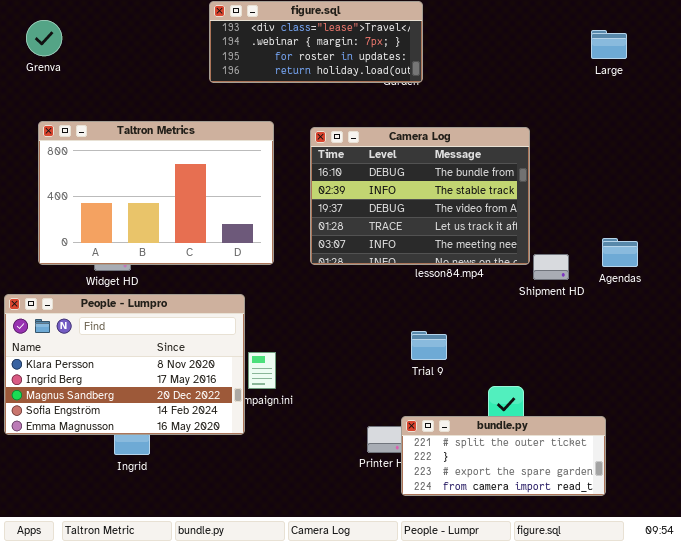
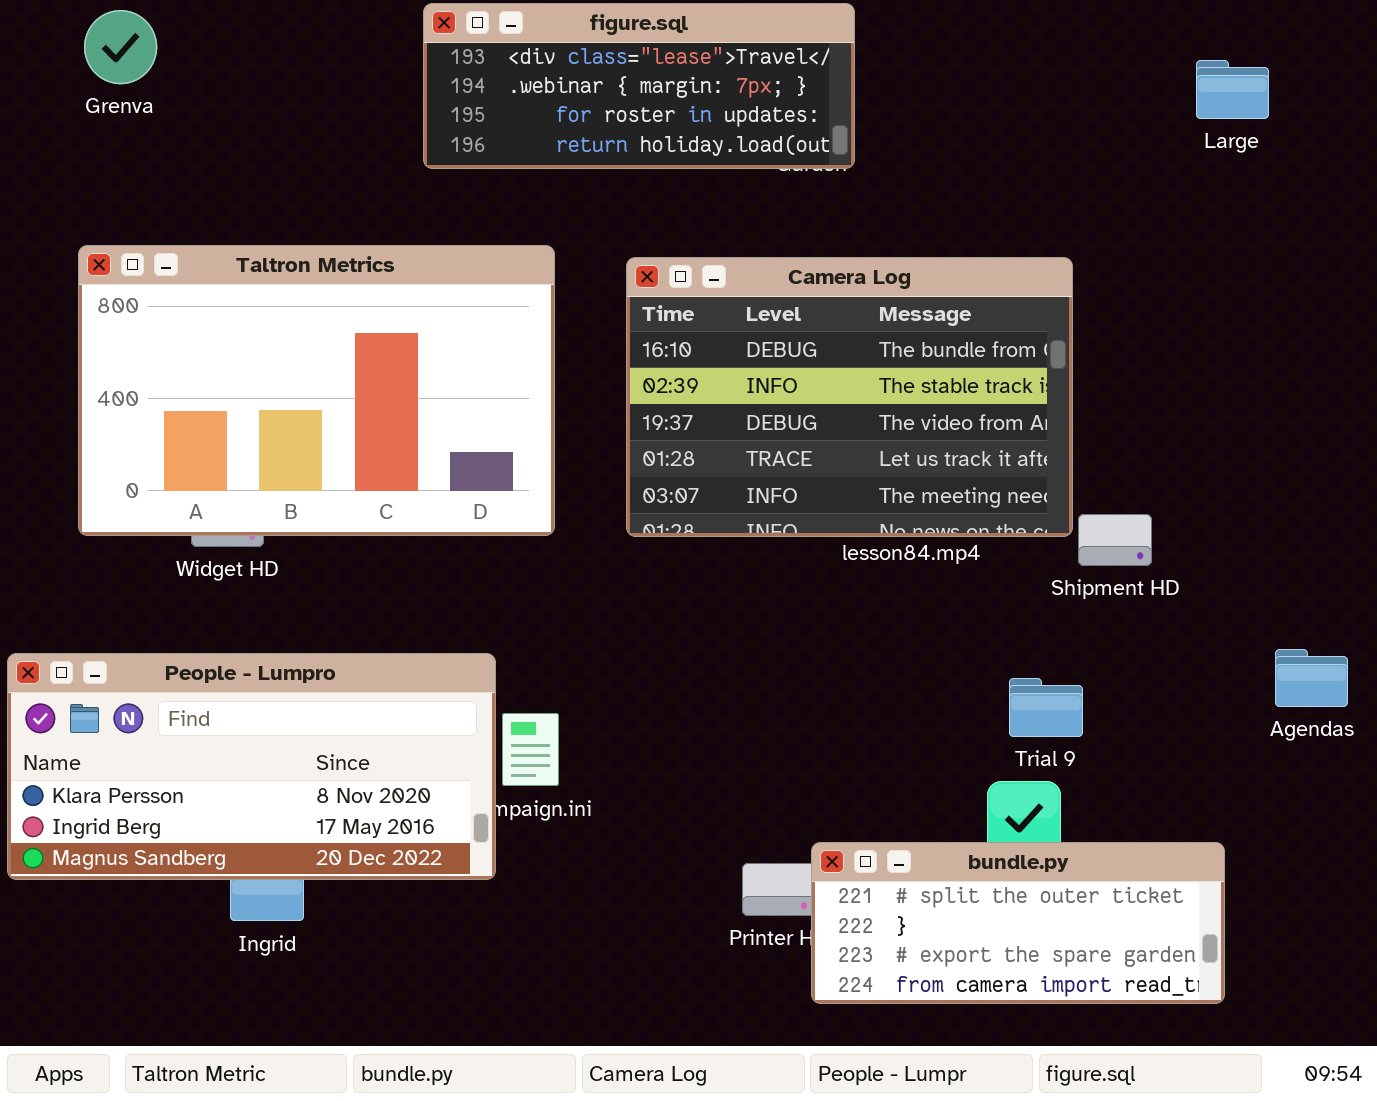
Grenva: [26,20,62,56] -> [84,10,157,84], moved
Agendas: [602,238,638,267] -> [1275,649,1348,707], moved
People - Lumpro: [4,294,245,435] -> [7,653,496,880], resized
Trial 9: [411,331,447,360] -> [1009,678,1083,737], moved

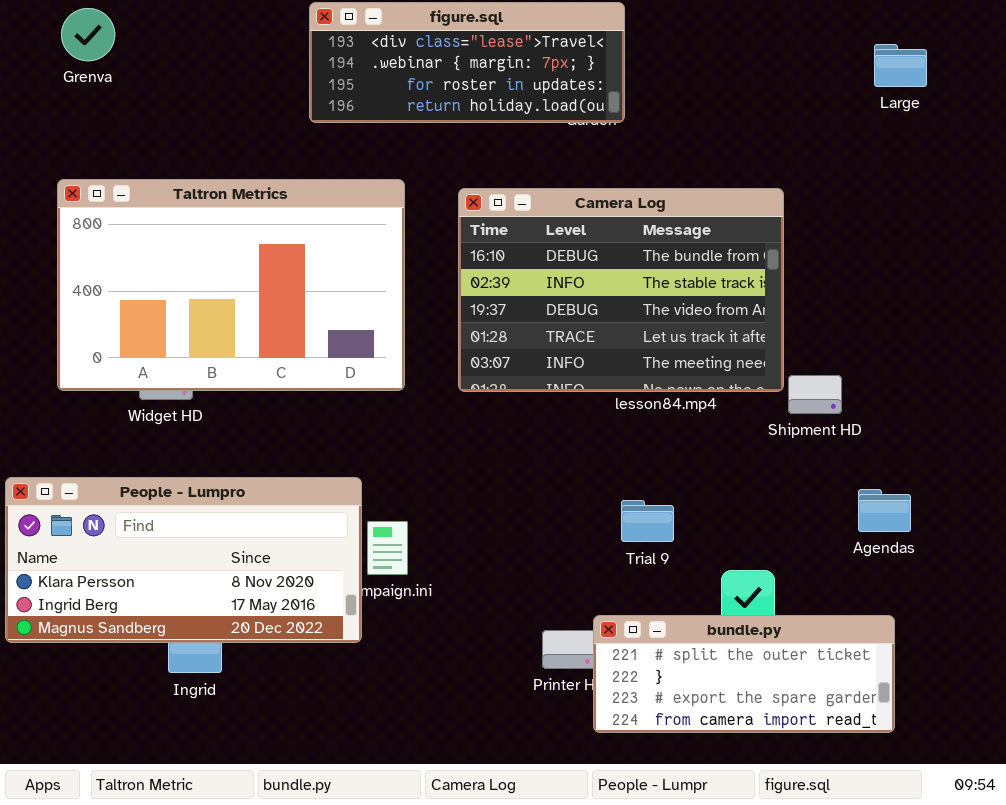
Agendas: [1275,649,1348,707] -> [858,489,911,532], moved
Trial 9: [1009,678,1083,737] -> [621,500,674,542], moved

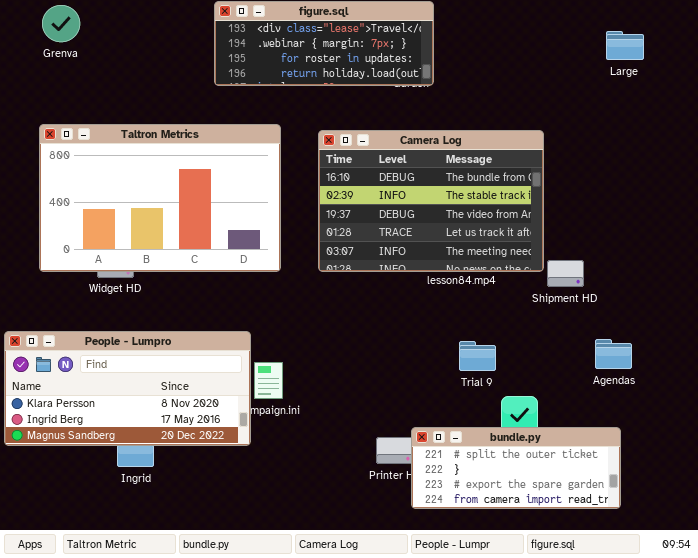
Trial 9: [621,500,674,542] -> [459,341,496,371], moved

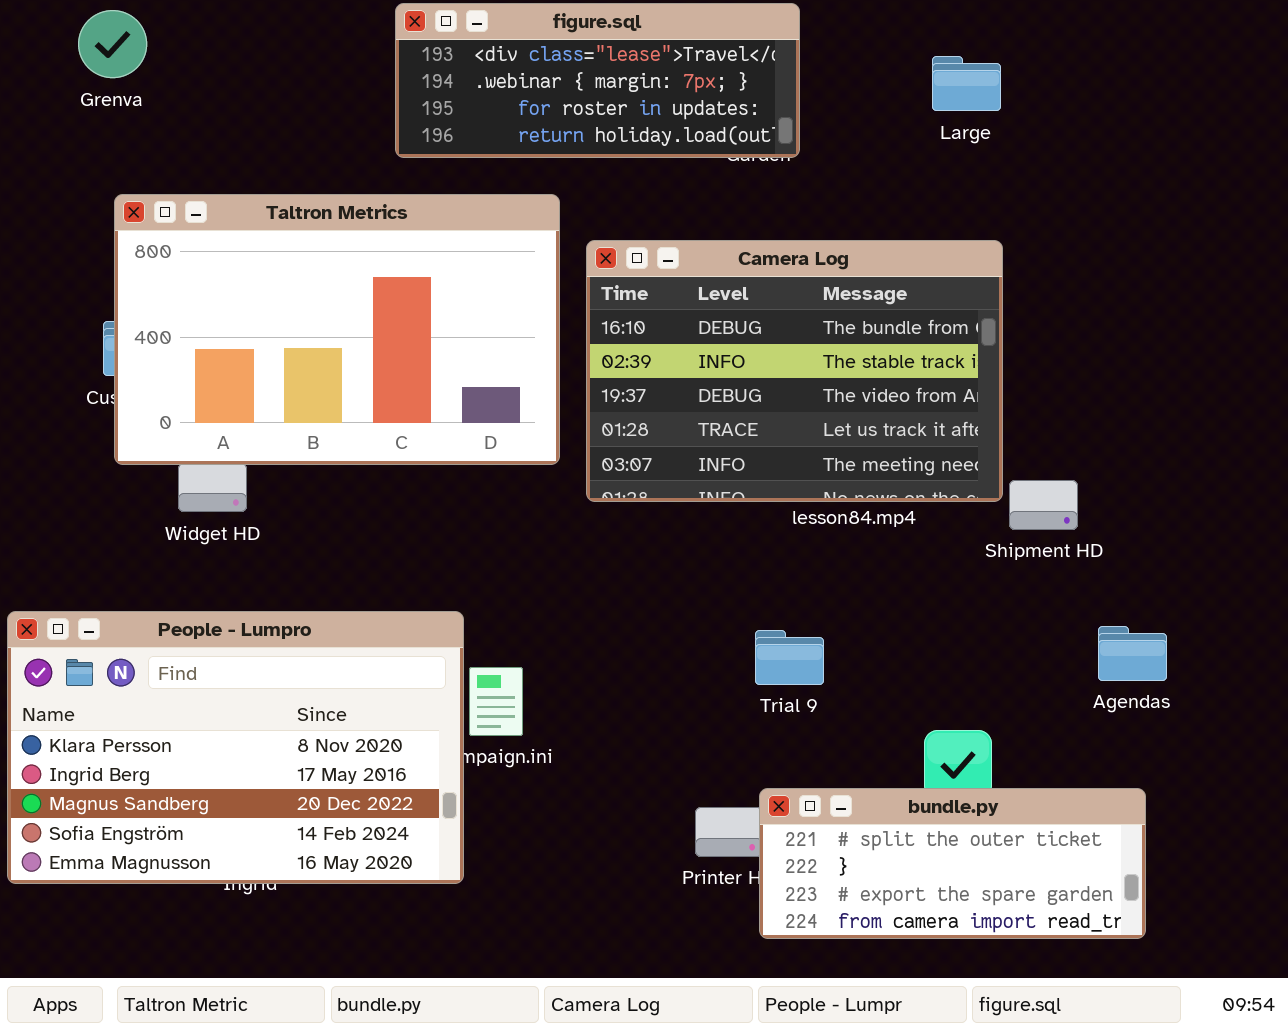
Large: [606,31,644,60] -> [932,56,1001,111], moved
Taltron Metrics: [39,124,281,272] -> [114,194,560,465], moved
People - Lumpro: [4,331,251,446] -> [7,611,464,884], resized
Trial 9: [459,341,496,371] -> [755,630,824,685], moved

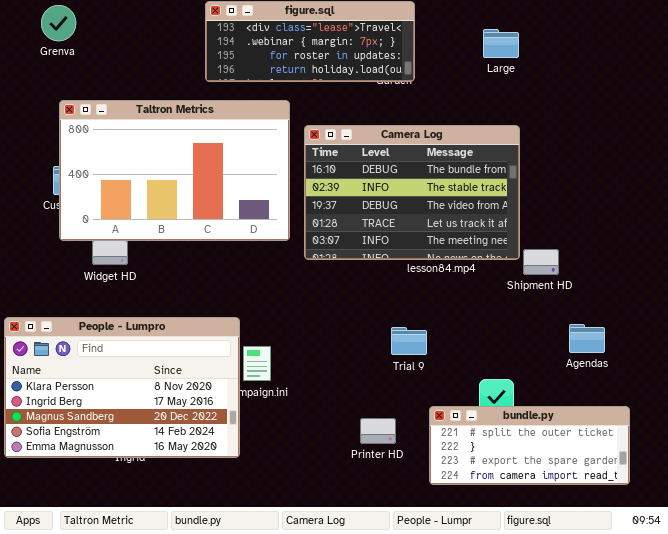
bundle.py: [759,788,1146,939] -> [429,406,630,485], moved

